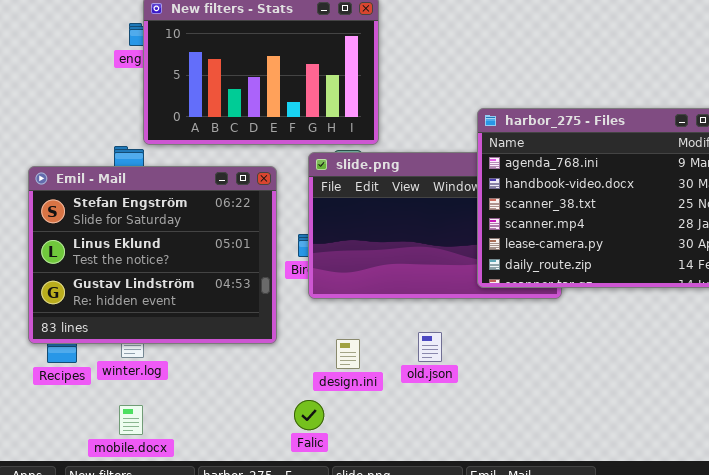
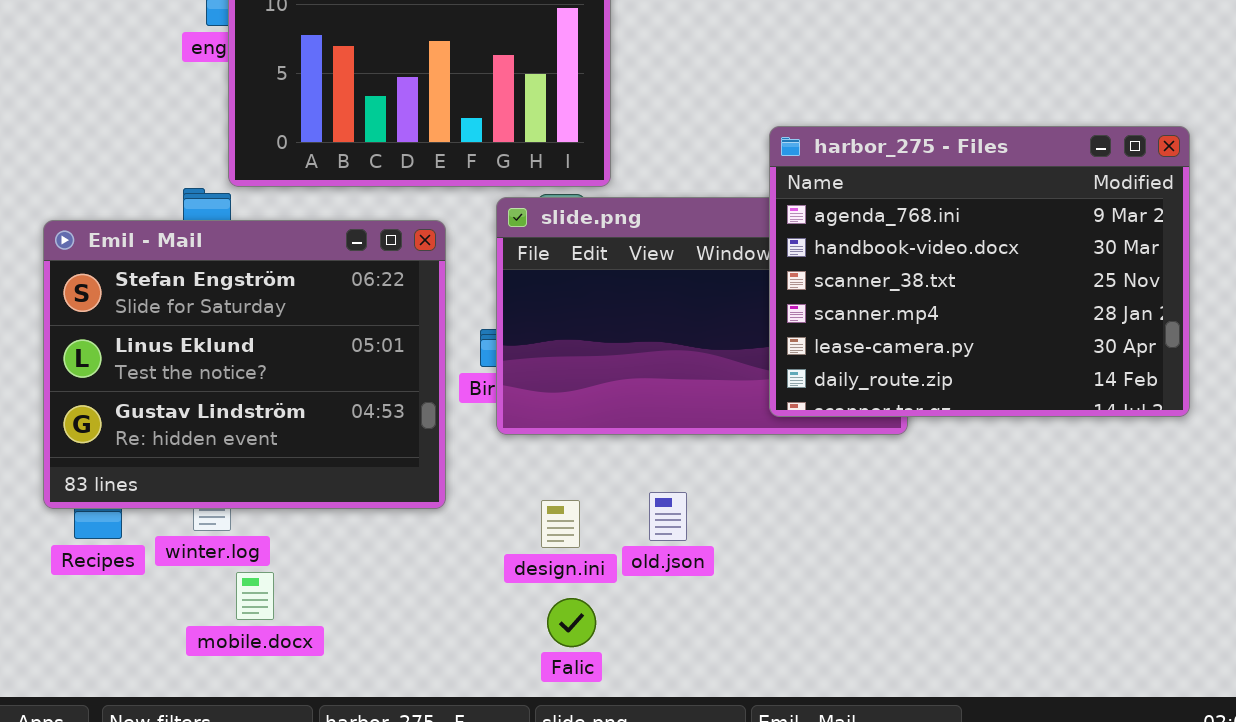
old.json: [418,332,442,362] -> [649,492,687,541], moved
Falic: [294,400,324,430] -> [547,598,596,647], moved
mobile.docx: [119,405,143,435] -> [236,572,274,620], moved

